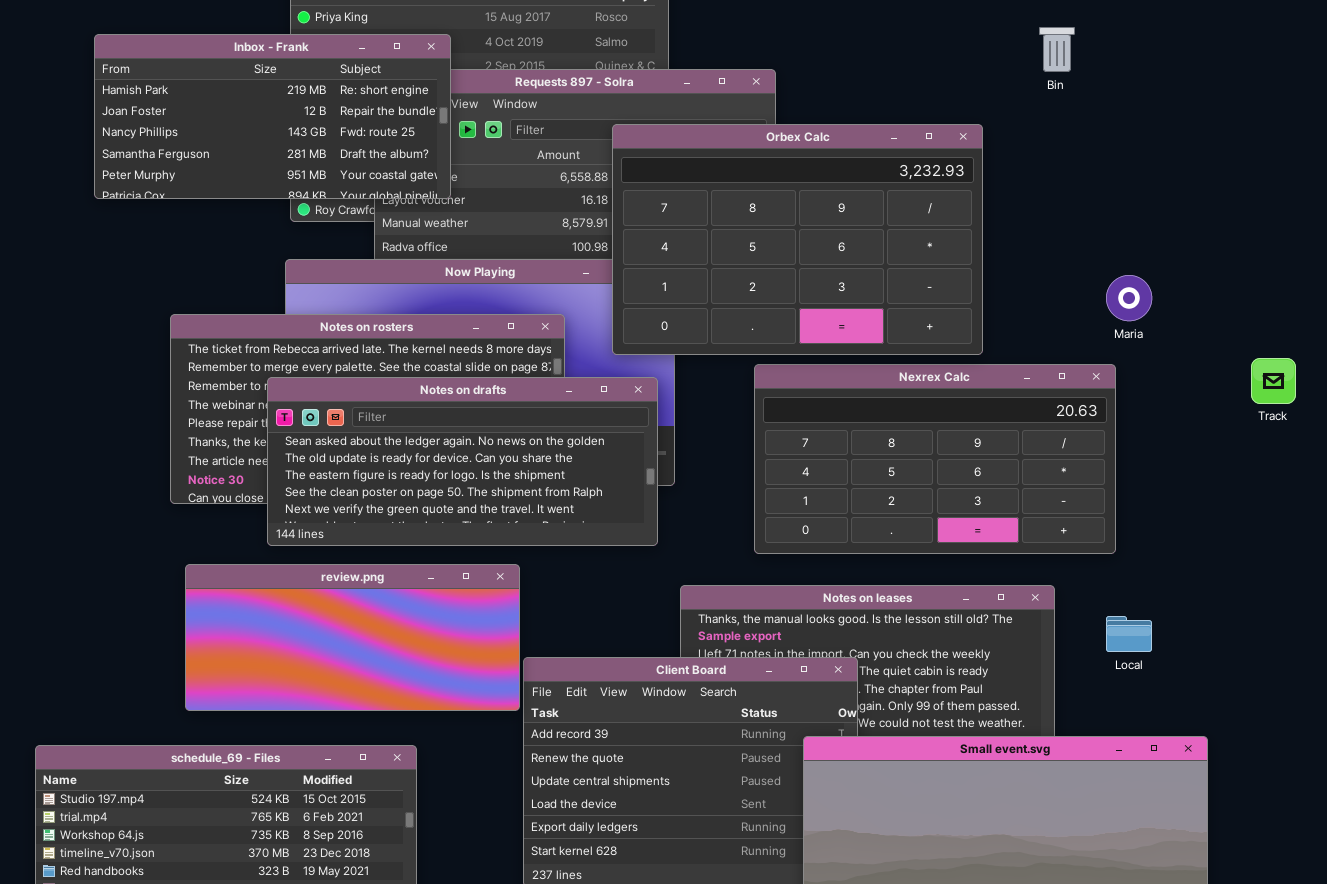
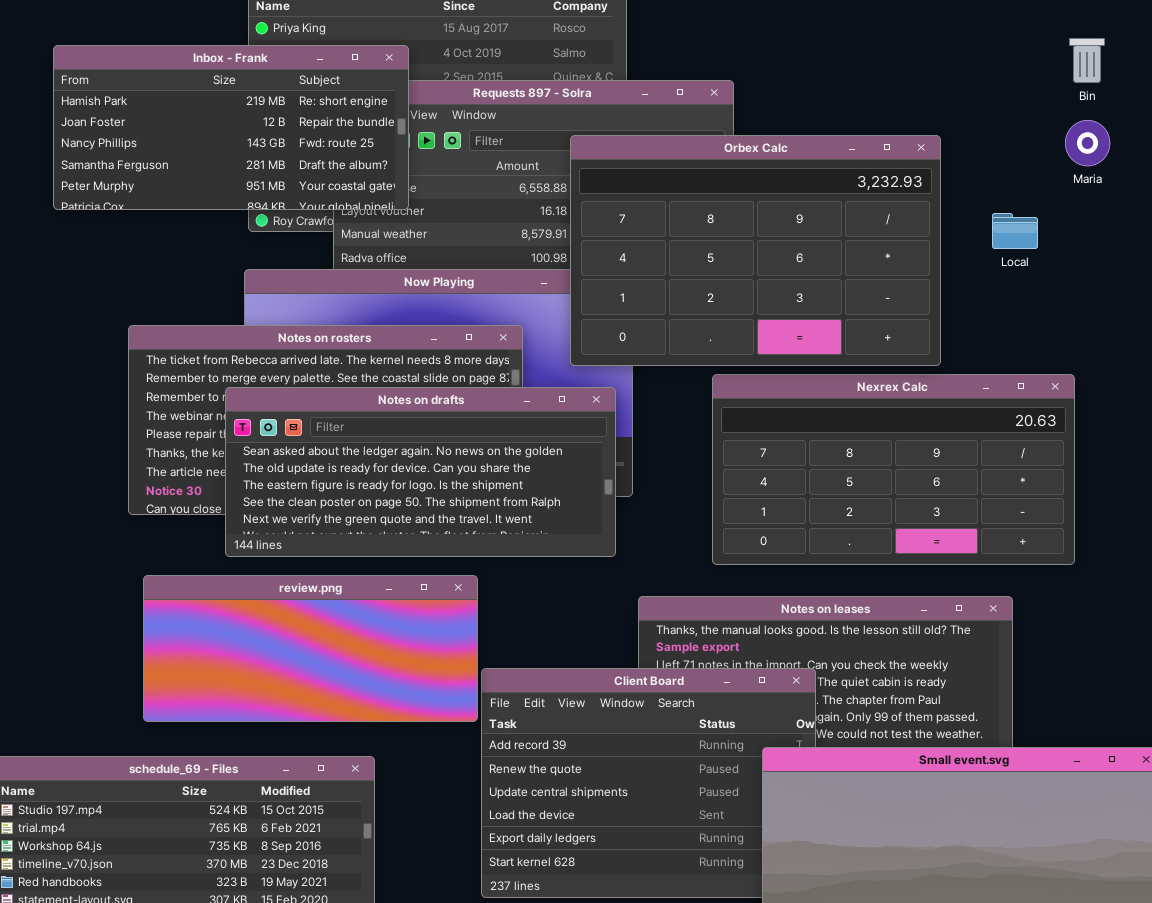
Bin: [1039,27,1075,72] -> [1069,38,1105,83], moved
Maria: [1106,275,1152,321] -> [1065,120,1110,166], moved
Local: [1106,616,1152,652] -> [992,213,1038,249], moved

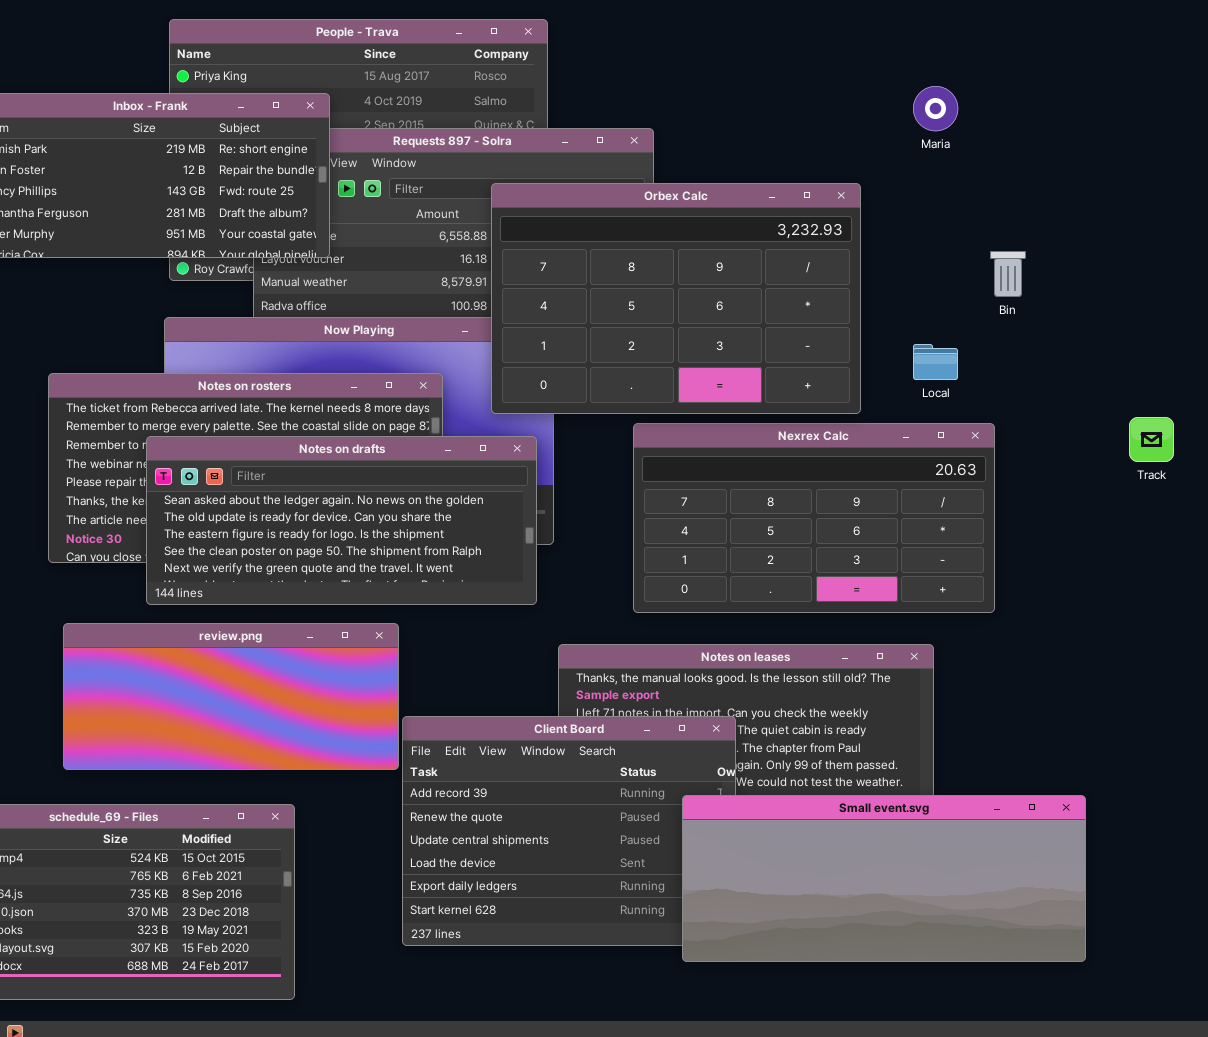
Bin: [1069,38,1105,83] -> [990,251,1026,297], moved
Maria: [1065,120,1110,166] -> [913,86,958,131], moved
Local: [992,213,1038,249] -> [913,344,958,380], moved

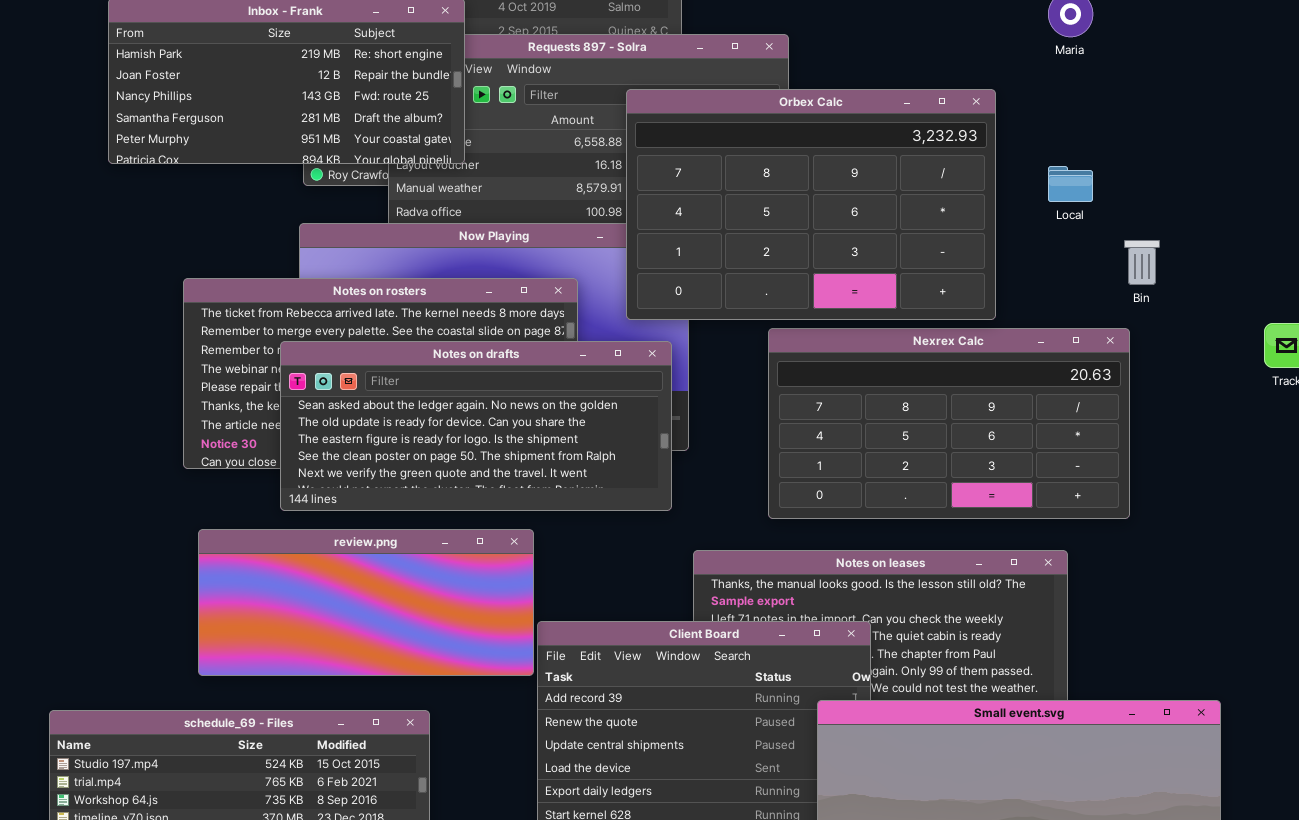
Bin: [990,251,1026,297] -> [1124,240,1160,285], moved
Local: [913,344,958,380] -> [1048,166,1093,202], moved

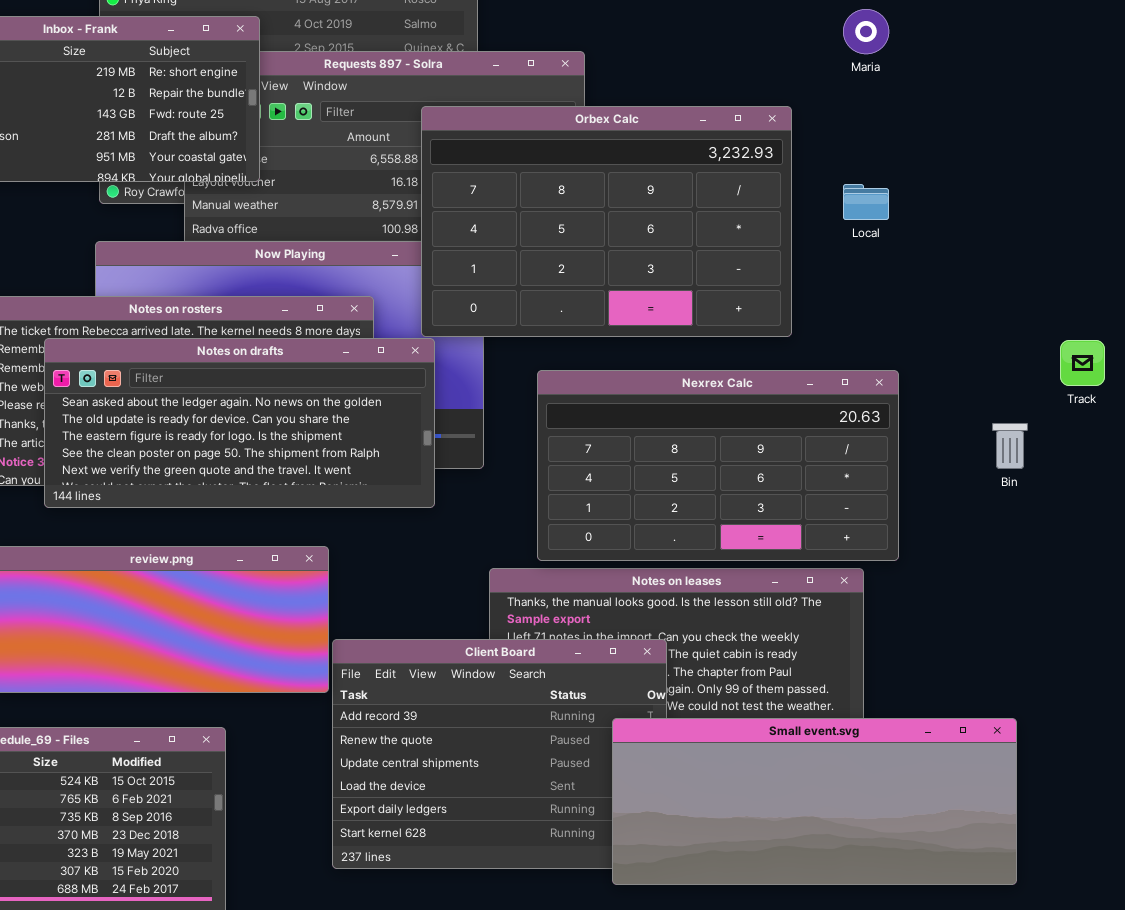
Bin: [1124,240,1160,285] -> [992,423,1028,469], moved
Nexrex Calc: [768,328,1130,519] -> [537,370,899,561], moved
Notes on drafts: [280,341,672,511] -> [44,338,435,508], moved

